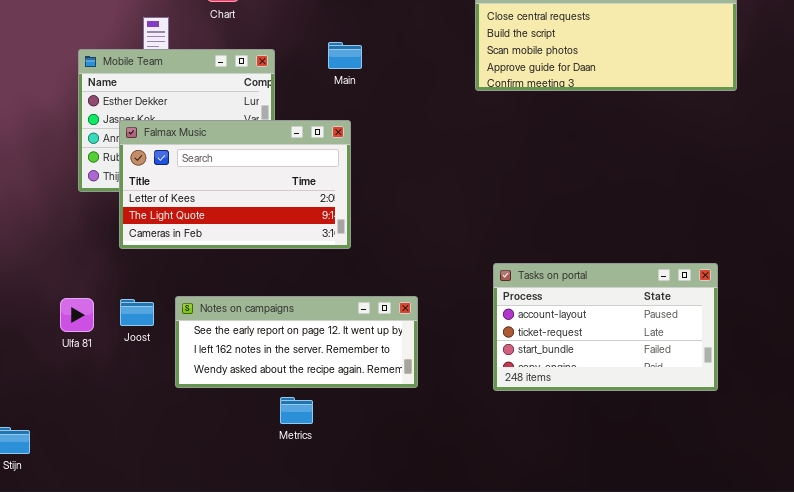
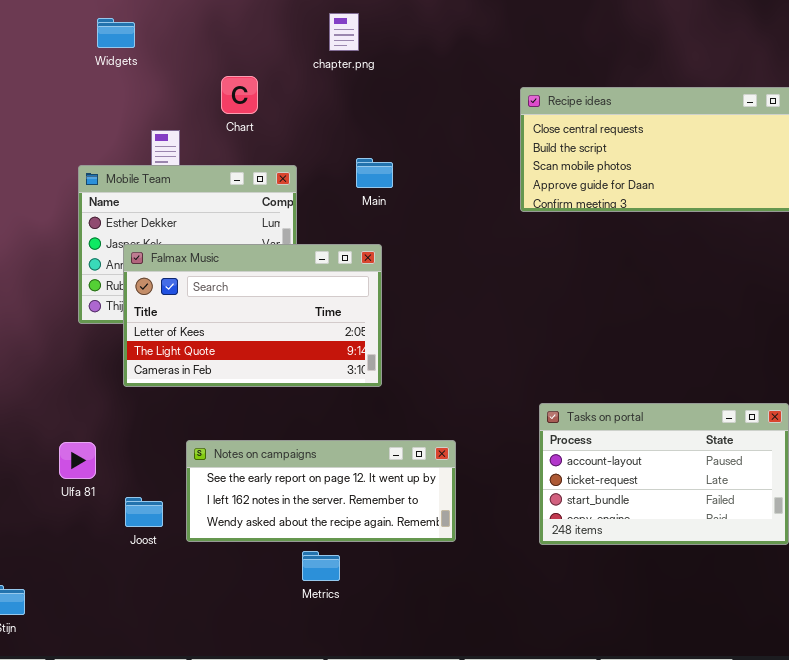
Joost: [120,299,154,326] -> [125,497,163,527], moved

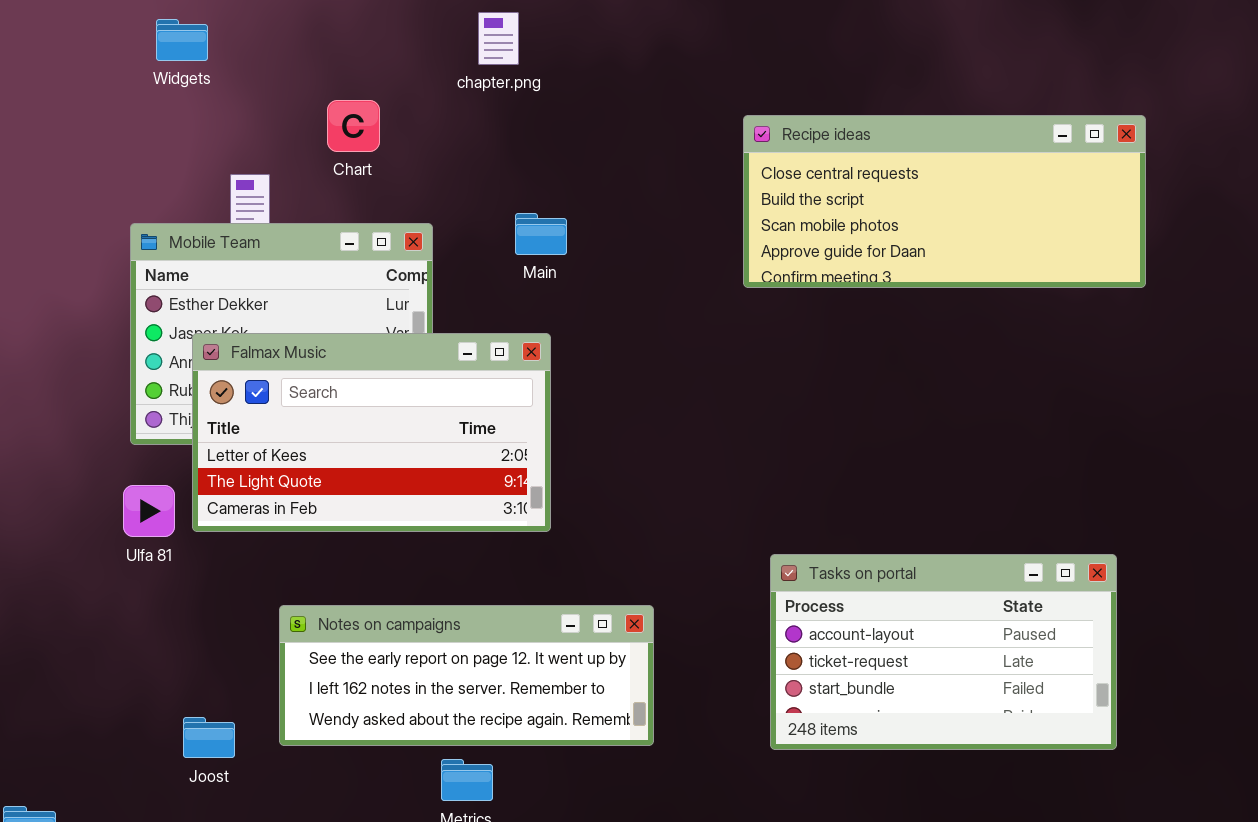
Ulfa 81: [59,442,96,479] -> [123,485,175,537], moved
Joost: [125,497,163,527] -> [183,717,235,758], moved

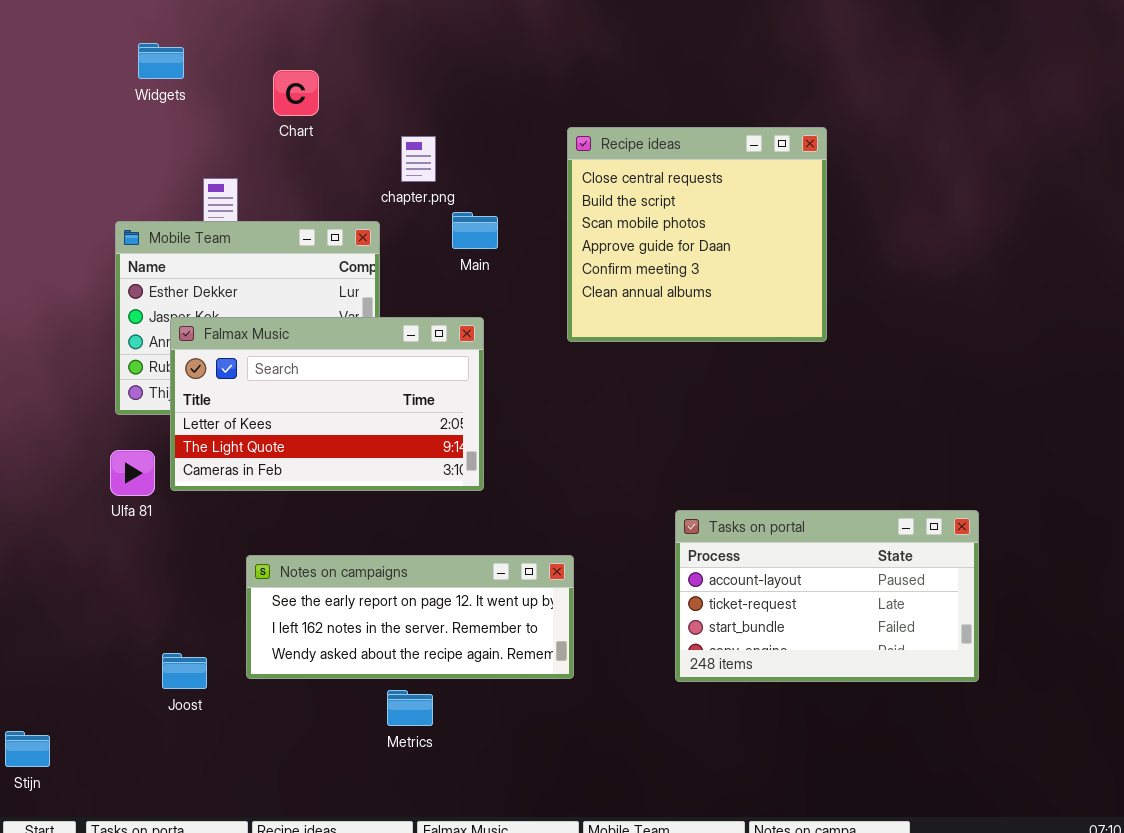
chapter.png: [478,12,519,65] -> [401,136,436,182], moved
Chart: [327,100,380,152] -> [273,70,319,116], moved
Recipe ideas: [743,115,1146,288] -> [567,127,827,342], moved, resized

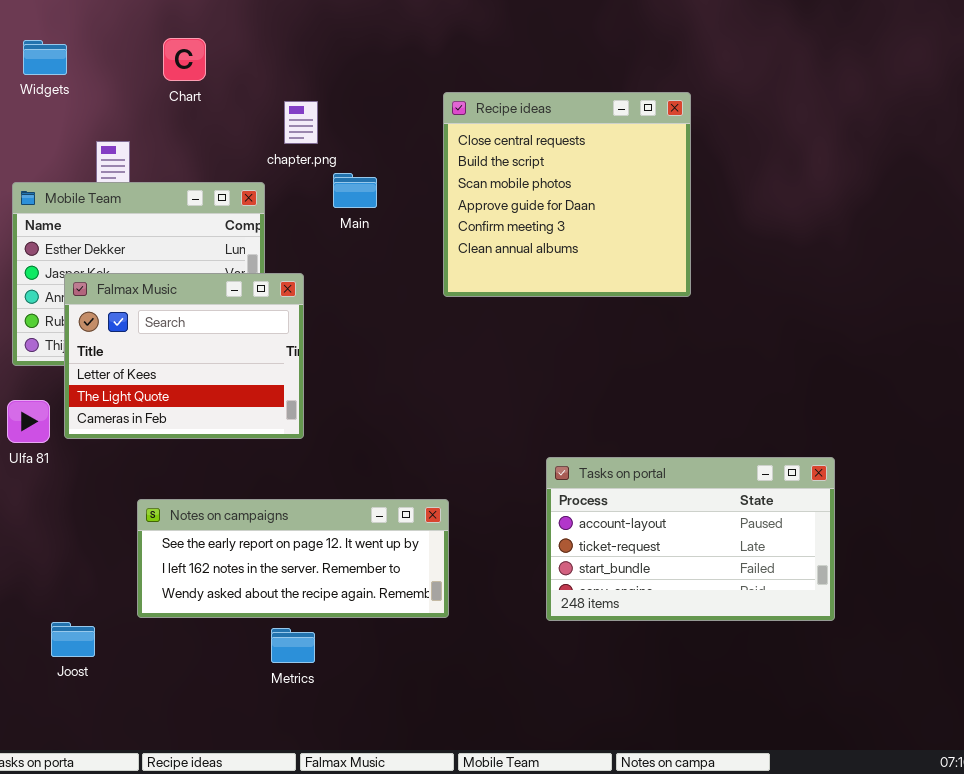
Widgets: [138,43,184,79] -> [23,40,67,75], moved
Falmax Music: [170,317,484,491] -> [64,273,304,439], resized
Joost: [162,653,207,689] -> [51,622,95,657], moved

